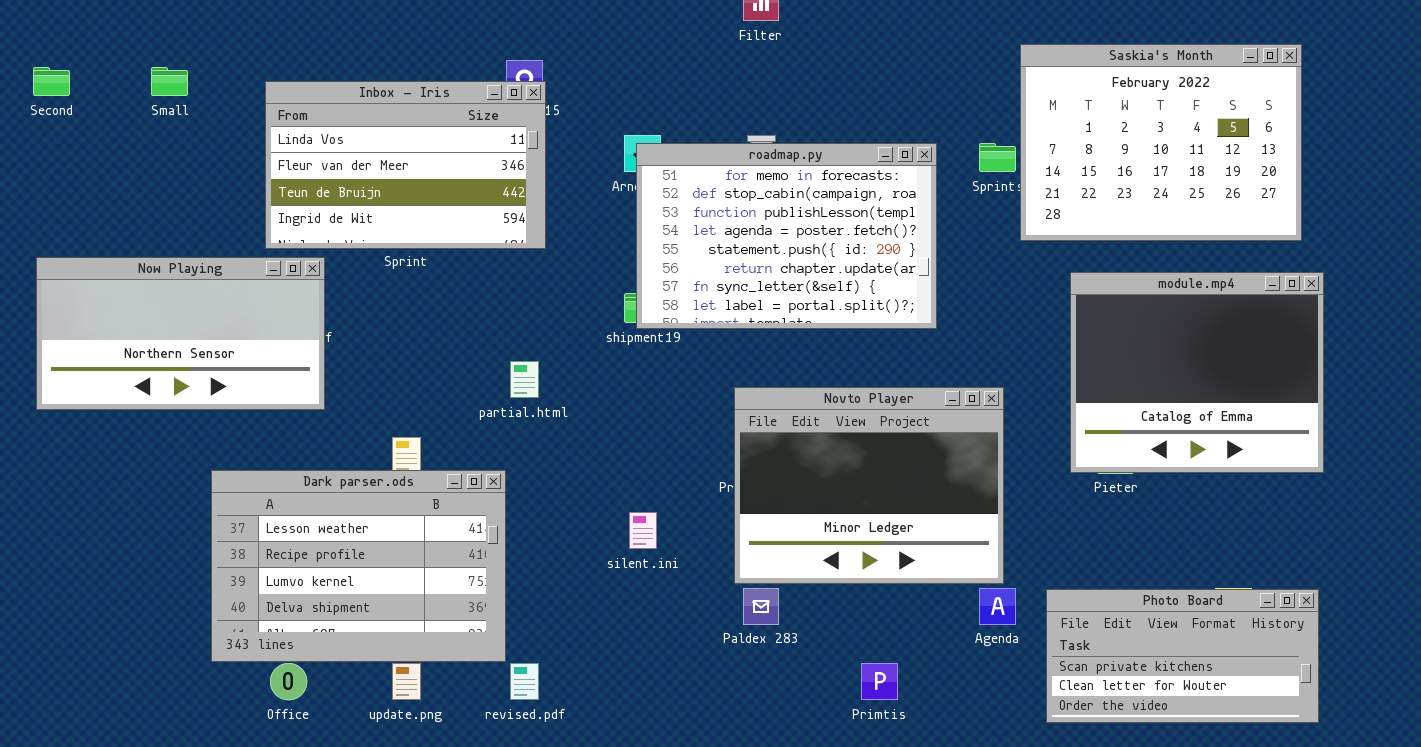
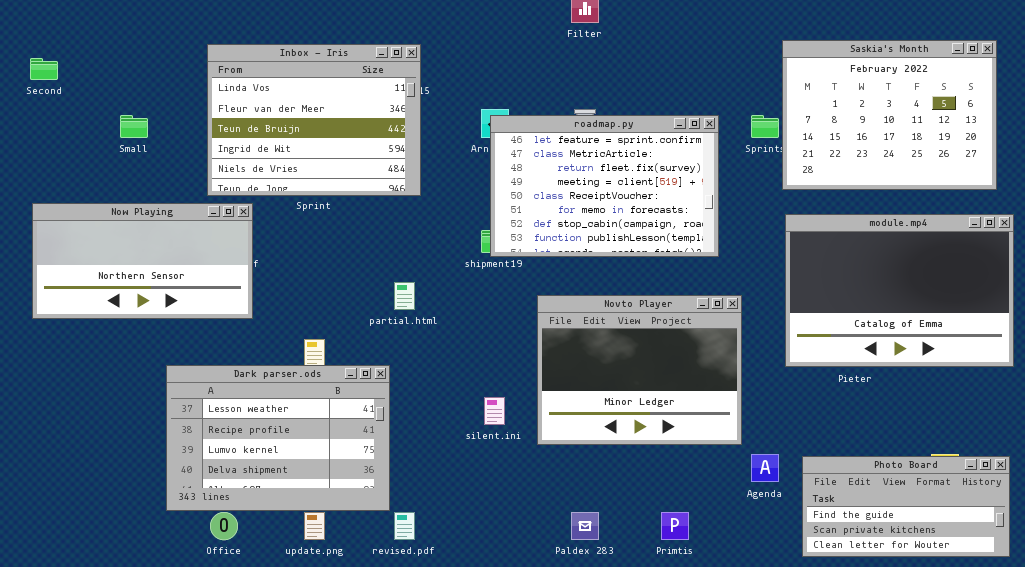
Small: [151,67,188,96] -> [120,115,148,138], moved
Inbox - Iris: [265,81,546,249] -> [207,44,421,196], resized
roadmap.py: [636,143,937,329] -> [490,115,719,257], scrolled up 5 rows
module.mp4: [1070,272,1324,473] -> [785,214,1014,367], resized
Novto Player: [734,387,1004,584] -> [537,295,742,445], moved
Paldex 283: [743,588,779,625] -> [571,512,599,540], moved
Photo Board: [1046,589,1319,723] -> [802,456,1010,557], scrolled up 1 row

